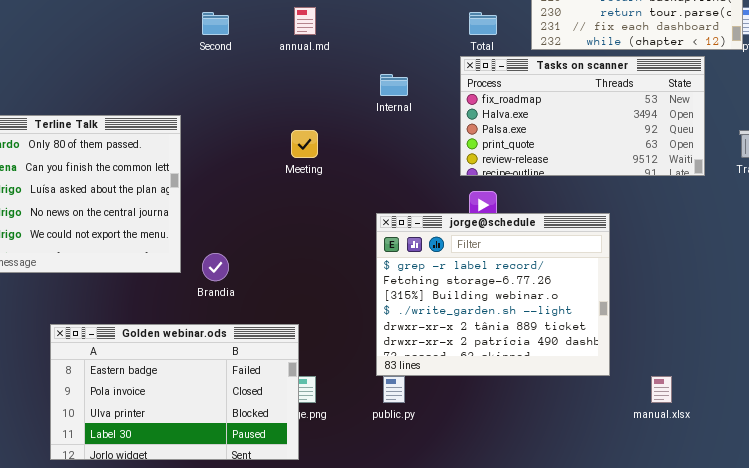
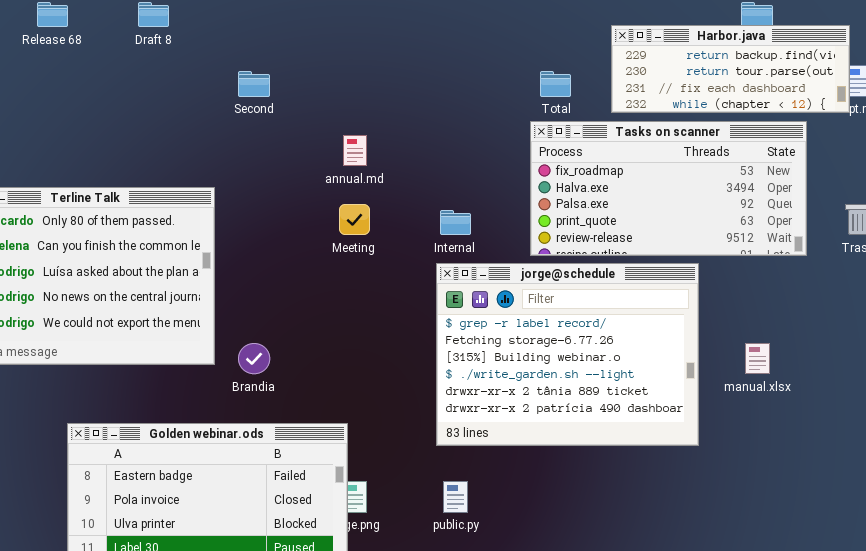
annual.md: [294,7,316,35] -> [343,135,367,166], moved
Internal: [380,74,408,96] -> [440,210,471,235], moved
jorge@schedule: [376,213,610,376] -> [436,263,699,446], moved
manual.xlsx: [651,376,672,403] -> [745,343,770,374], moved

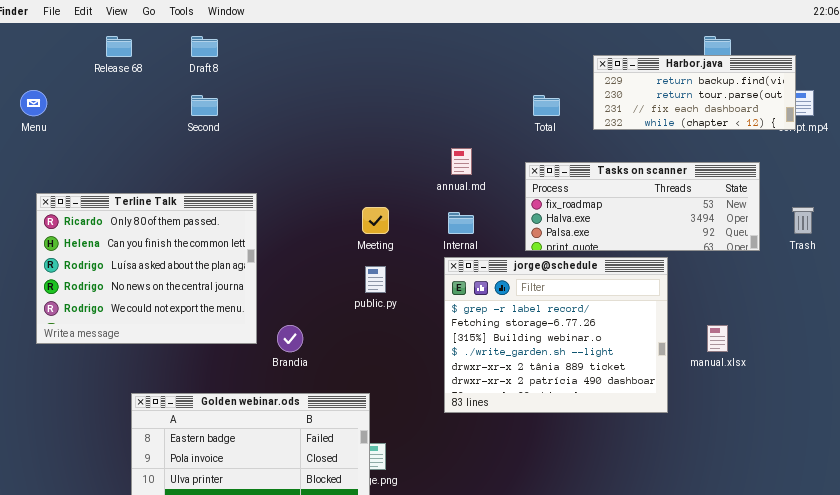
Second: [238,71,270,97] -> [191,95,218,116], moved
Tasks on scanner: [530,121,807,256] -> [525,162,760,251], resized
annual.md: [343,135,367,166] -> [451,148,472,175], moved
public.py: [443,481,468,513] -> [365,266,386,293], moved

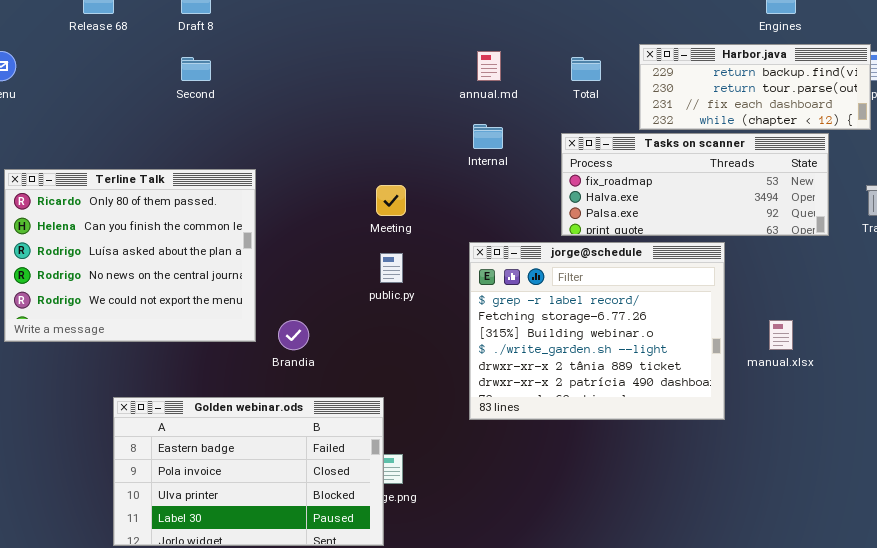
Harbor.java: [593,55,796,130] -> [639,44,871,130], moved
annual.md: [451,148,472,175] -> [477,51,501,81], moved
Internal: [448,212,474,234] -> [473,124,503,149], moved

